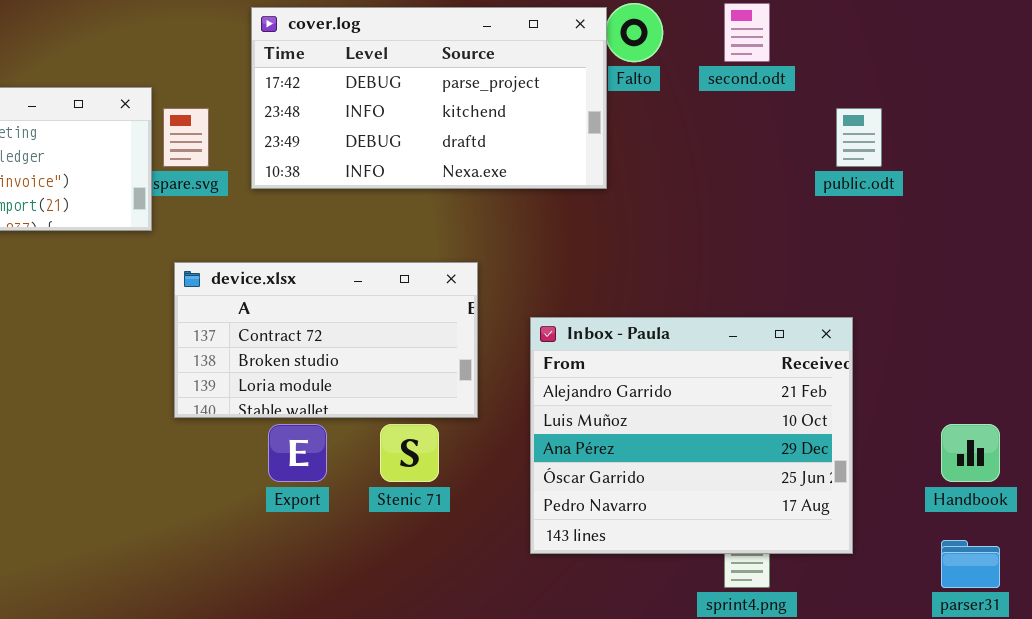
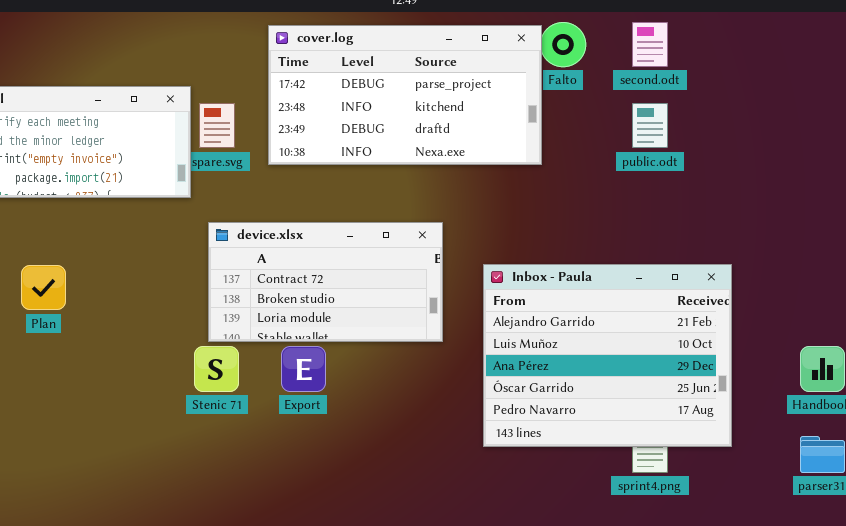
public.odt: [836,108,882,167] -> [632,103,668,148], moved
Stenic 71: [380,424,439,482] -> [194,346,239,392], moved

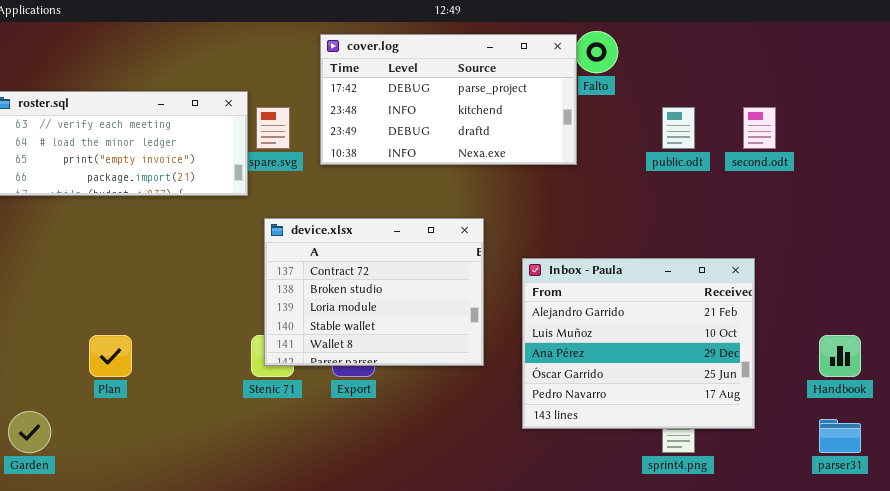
second.odt: [632,22,668,67] -> [743,107,776,149], moved
device.xlsx: [208,222,443,342] -> [264,218,484,366], resized
Plan: [21,265,66,310] -> [89,335,132,377], moved

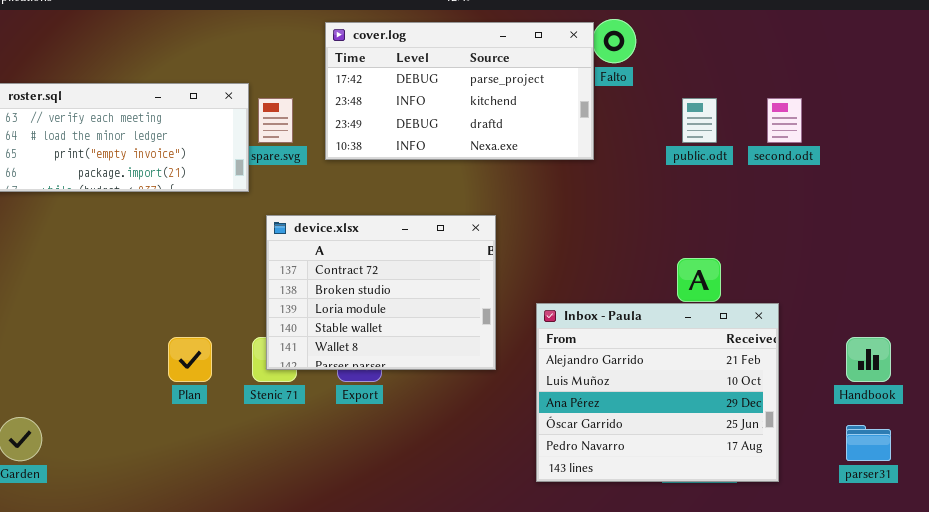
Inbox - Paula: [522,258,755,429] -> [536,303,779,482], moved
Plan: [89,335,132,377] -> [168,337,212,382], moved

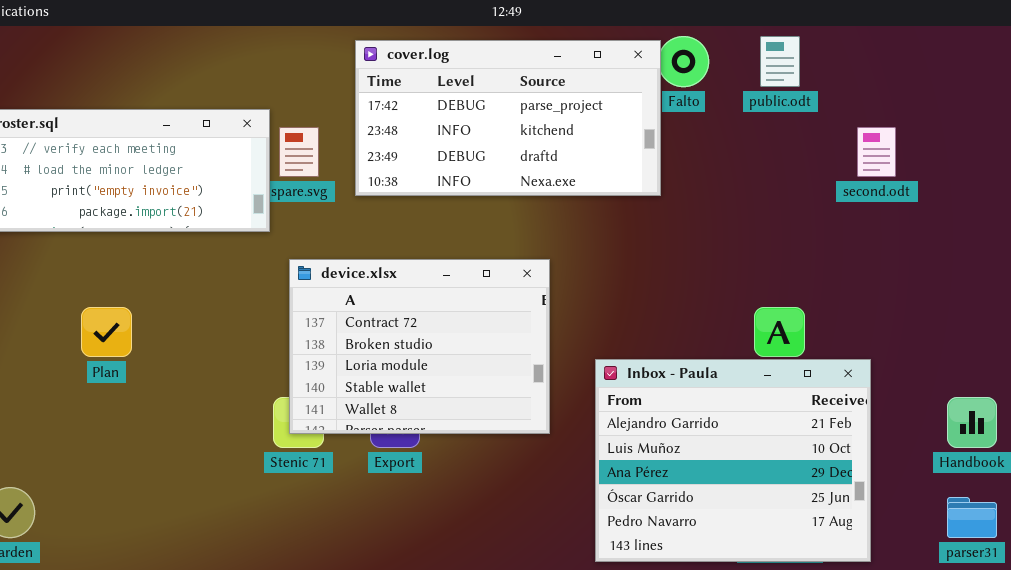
public.odt: [682,98,717,143] -> [760,36,800,87], moved
Plan: [168,337,212,382] -> [81,307,132,357], moved

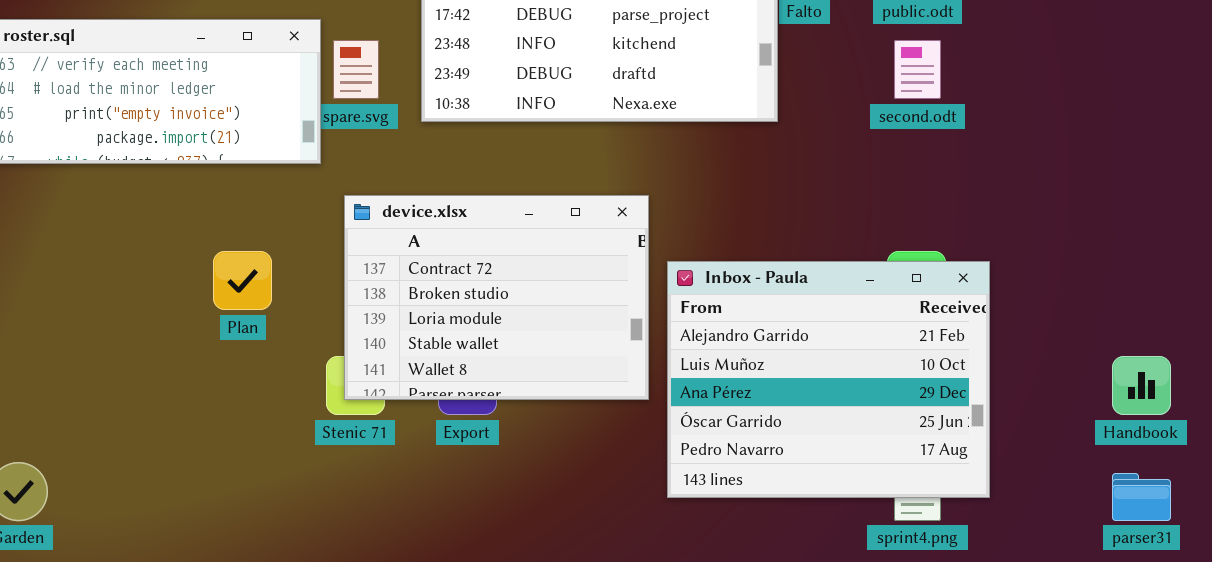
second.odt: [857,127,896,177] -> [894,40,941,99], moved
Plan: [81,307,132,357] -> [213,251,272,310], moved
Inbox - Paula: [595,359,871,562] -> [667,261,990,498], moved

